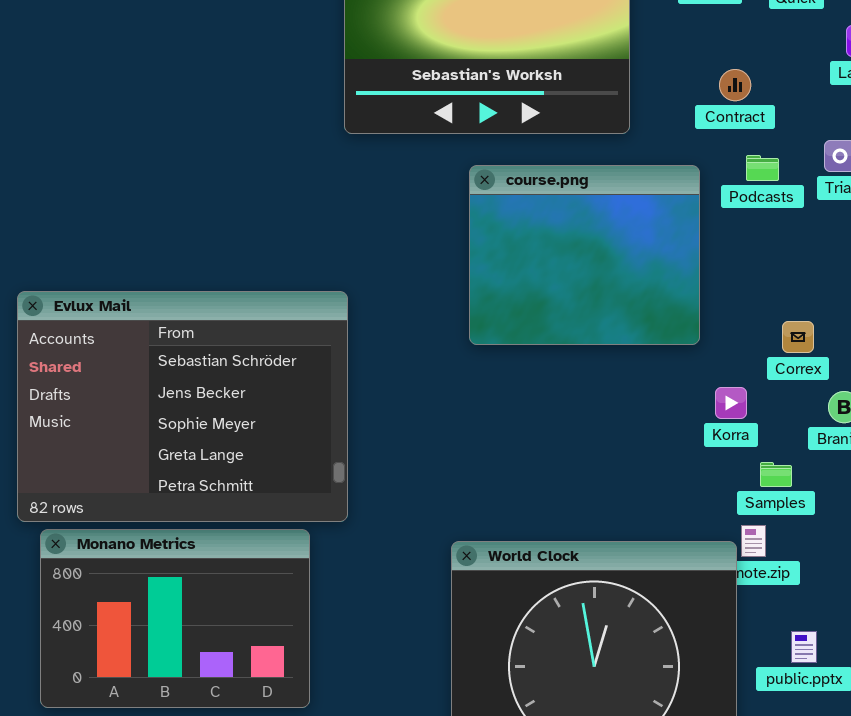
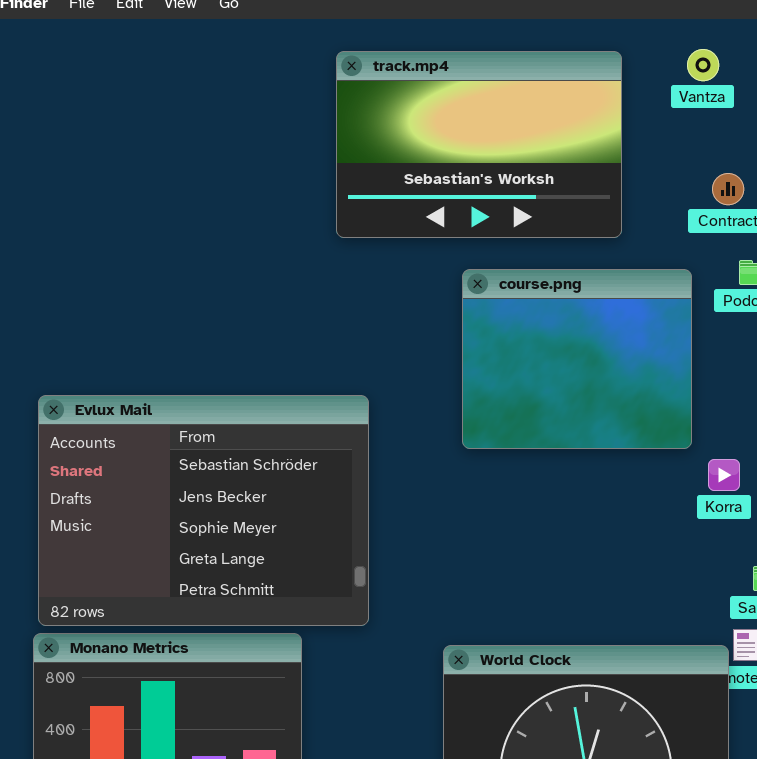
Evlux Mail: [17,291,348,522] -> [38,395,369,626], moved
Korra: [715,387,747,419] -> [708,459,740,491], moved

